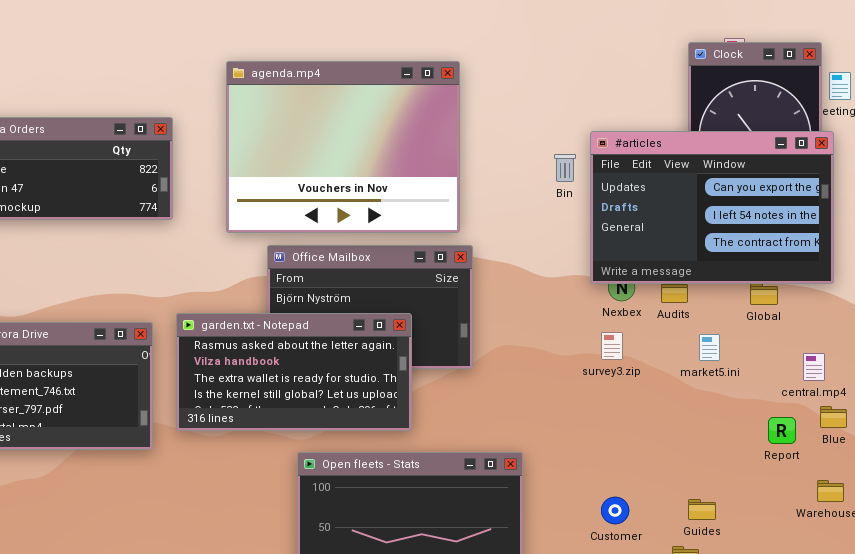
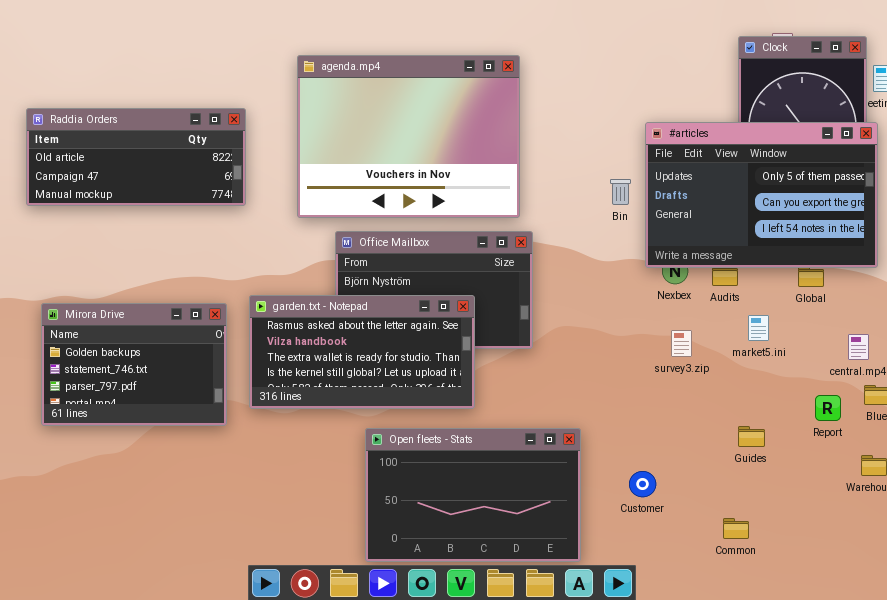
#articles: [590,131,834,284] -> [645,122,878,268], scrolled up 1 row
Bin: [554,154,576,182] -> [610,179,631,205], moved
survey3.zip: [601,332,623,360] -> [671,330,692,357], moved
Customer: [601,497,629,524] -> [629,471,656,497], moved
Guides: [688,499,716,520] -> [738,426,765,447], moved

